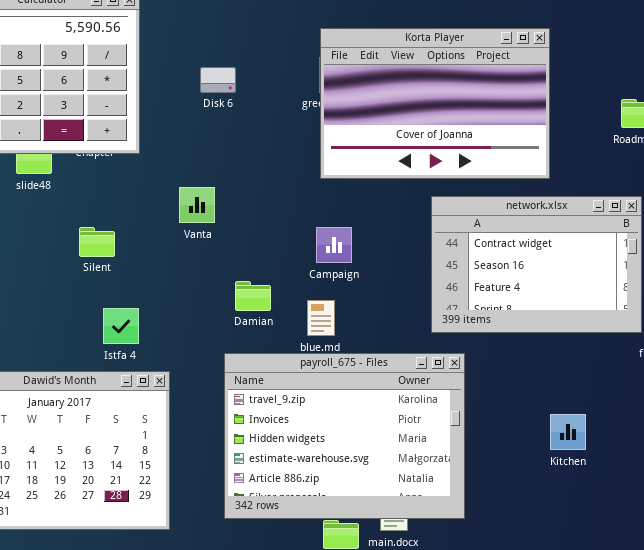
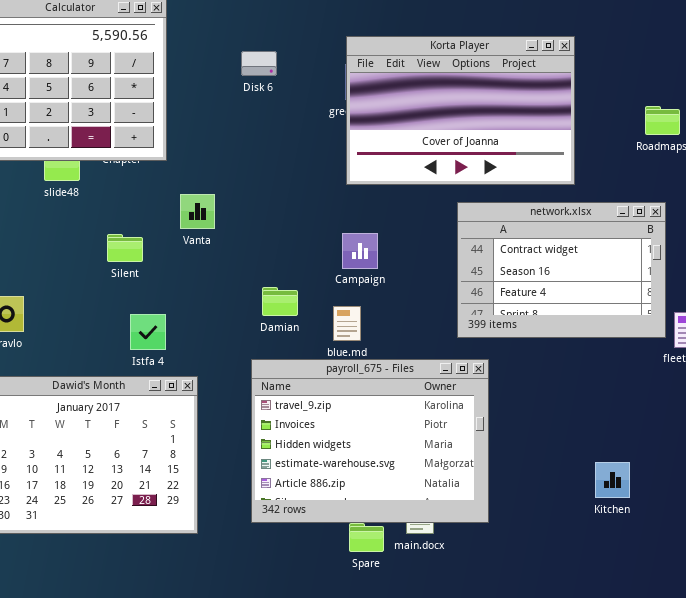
Disk 6: [200,67,236,93] -> [241,51,277,76], moved
Vanta: [179,187,215,223] -> [180,194,215,229], moved
Kitchen: [550,414,586,450] -> [595,462,630,498], moved

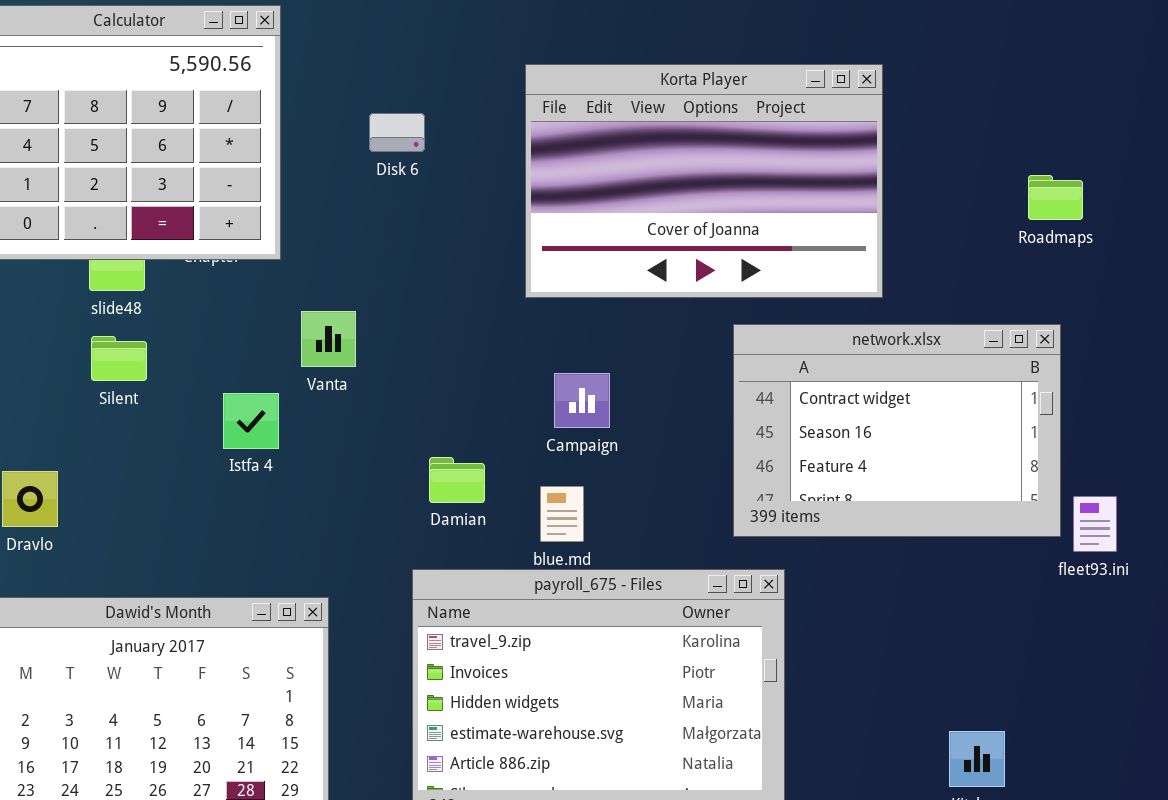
Korta Player: [346,36,575,185] -> [525,64,883,298], moved
Disk 6: [241,51,277,76] -> [369,113,425,152], moved
Silent: [107,234,143,262] -> [91,336,147,381], moved
Istfa 4: [130,314,166,350] -> [223,393,279,449], moved

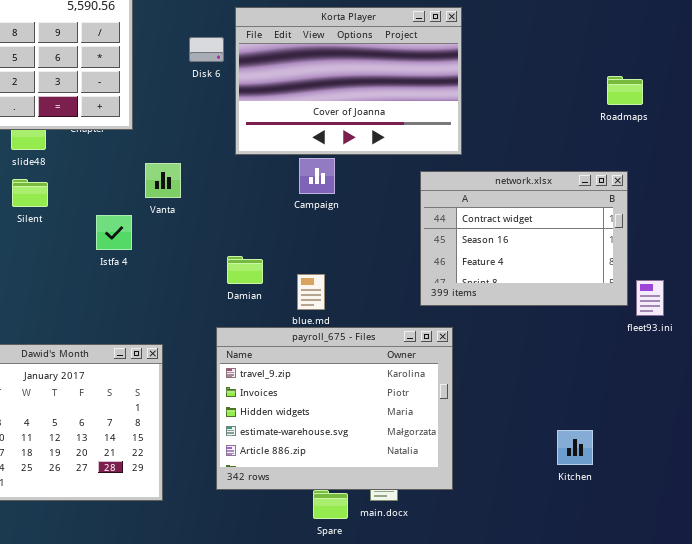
Korta Player: [525,64,883,298] -> [235,7,462,155], moved
Campaign: [554,373,610,428] -> [299,158,335,194], moved

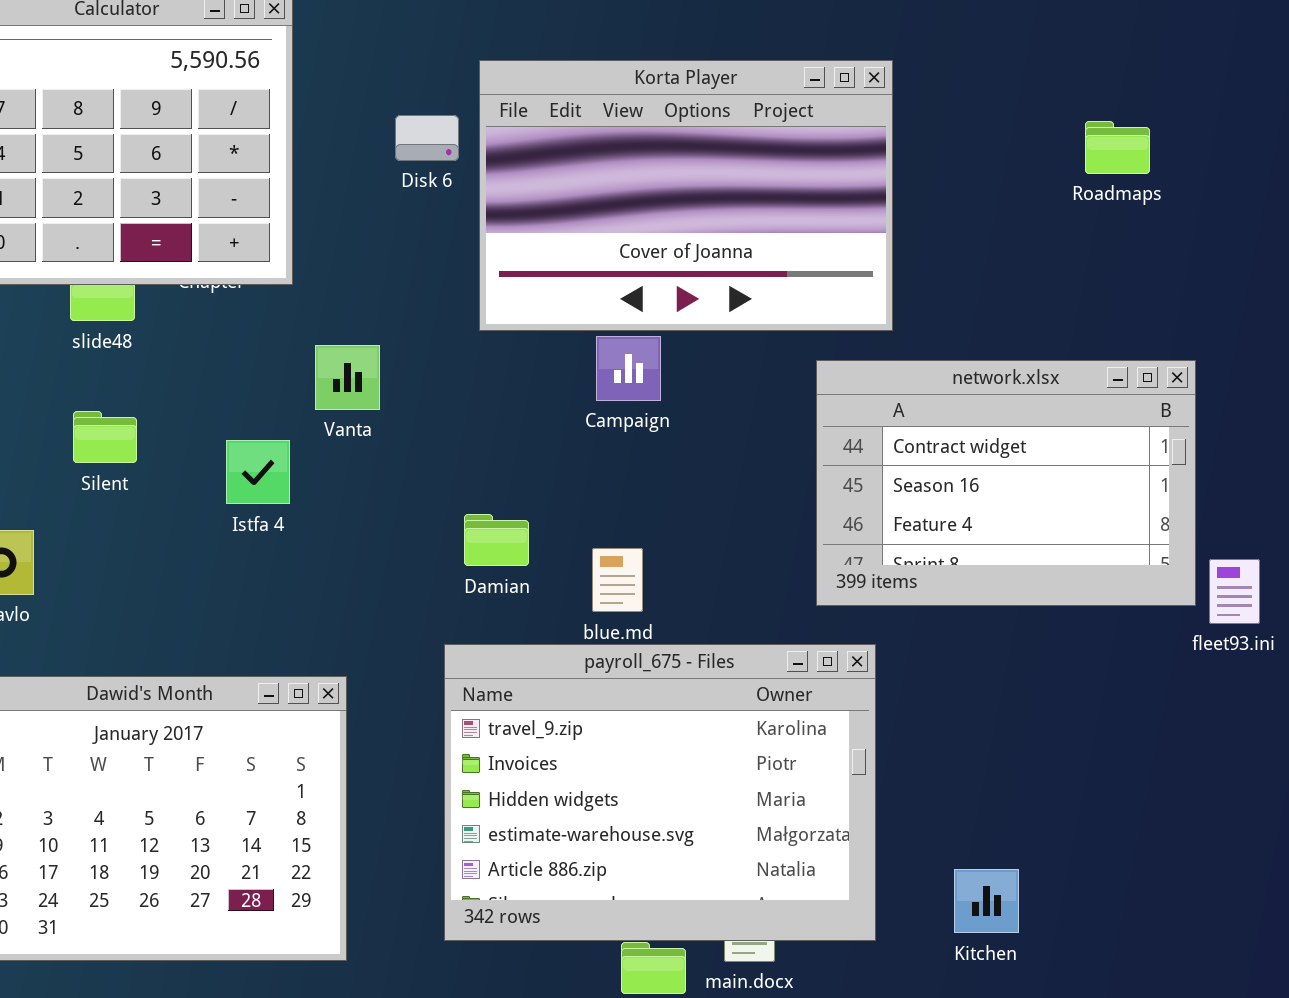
Roadmaps: [607,76,643,105] -> [1085,121,1150,174], moved
Silent: [12,179,48,207] -> [73,411,137,463], moved
Kitchen: [557,430,593,465] -> [954,869,1019,933], moved

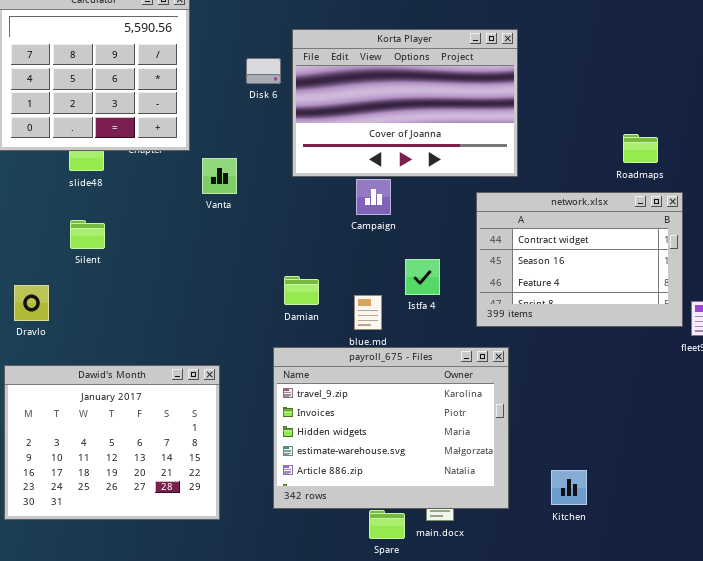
Roadmaps: [1085,121,1150,174] -> [623,134,658,163], moved
Vanta: [315,345,380,410] -> [202,158,237,194], moved
Istfa 4: [226,440,290,504] -> [405,259,440,295], moved

